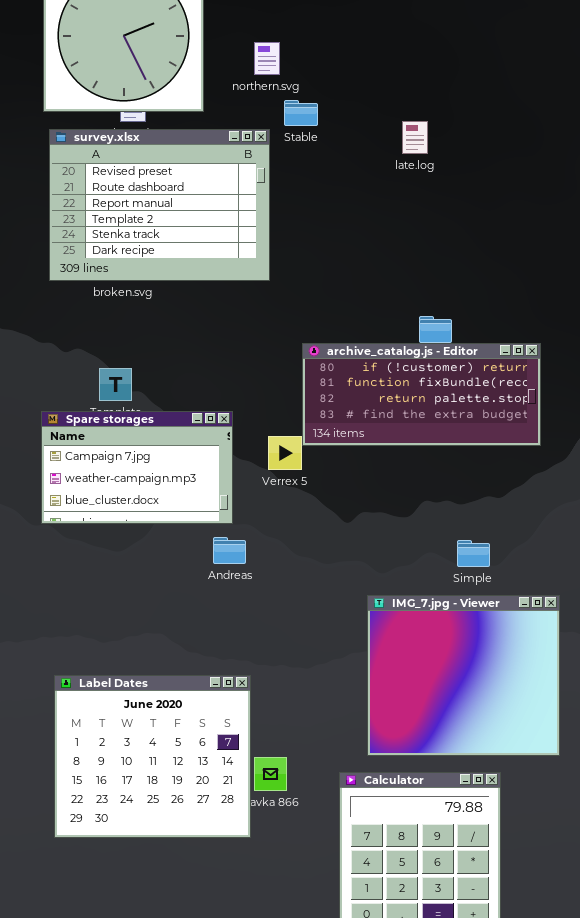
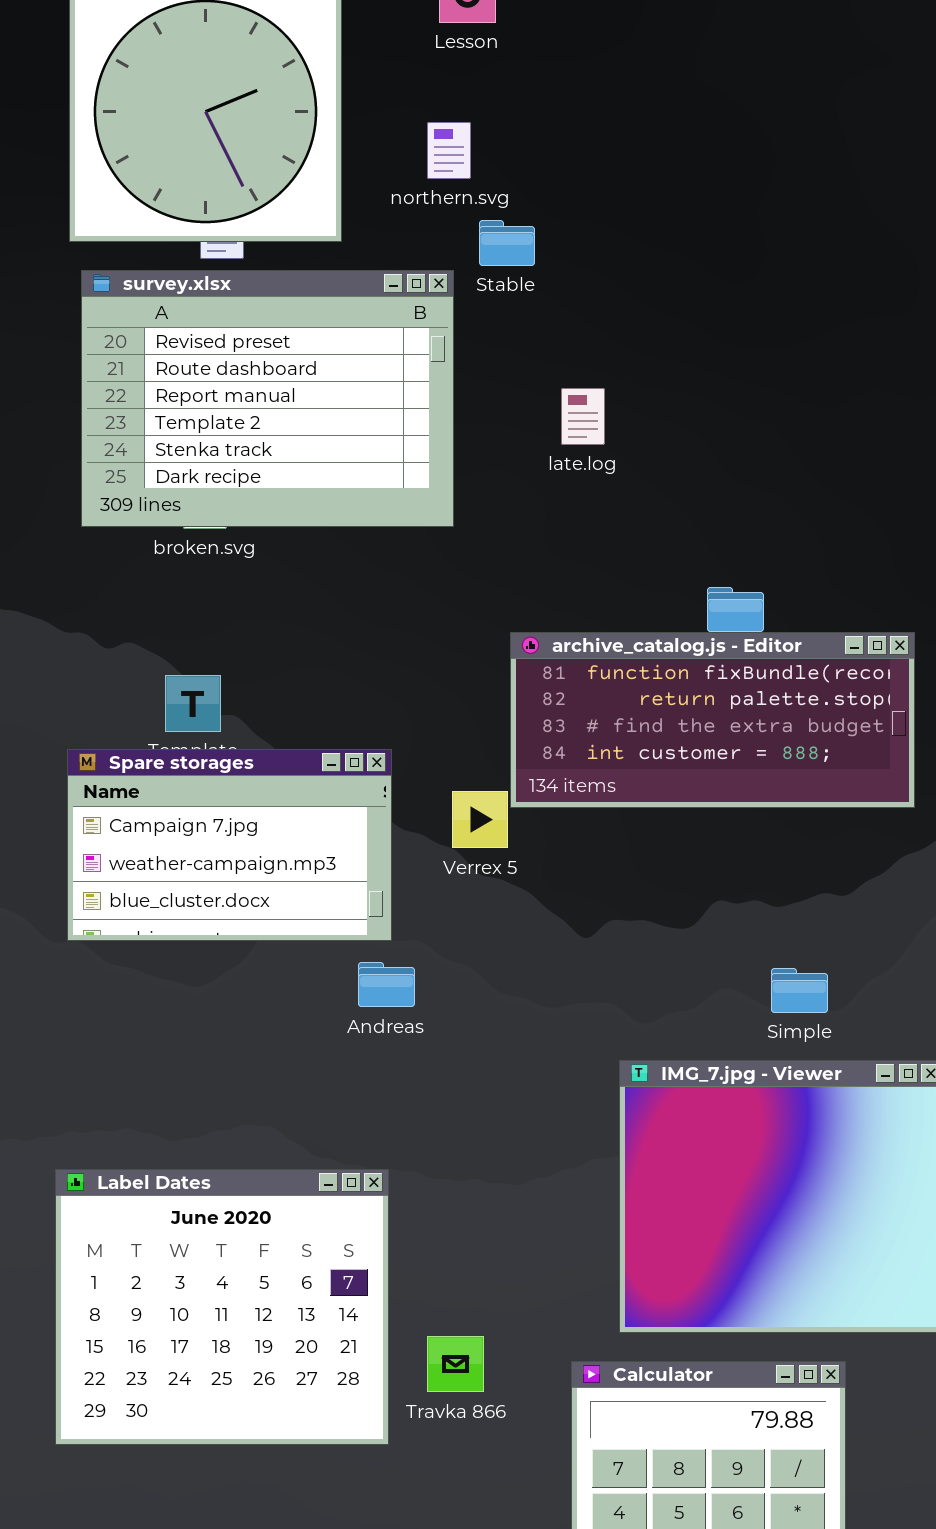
late.log: [402,121,428,154] -> [561,388,605,445], moved
archive_catalog.js - Editor: [302,343,541,446] -> [510,632,915,808], scrolled down 1 row
Label Dates: [54,675,251,838] -> [55,1169,389,1445], moved

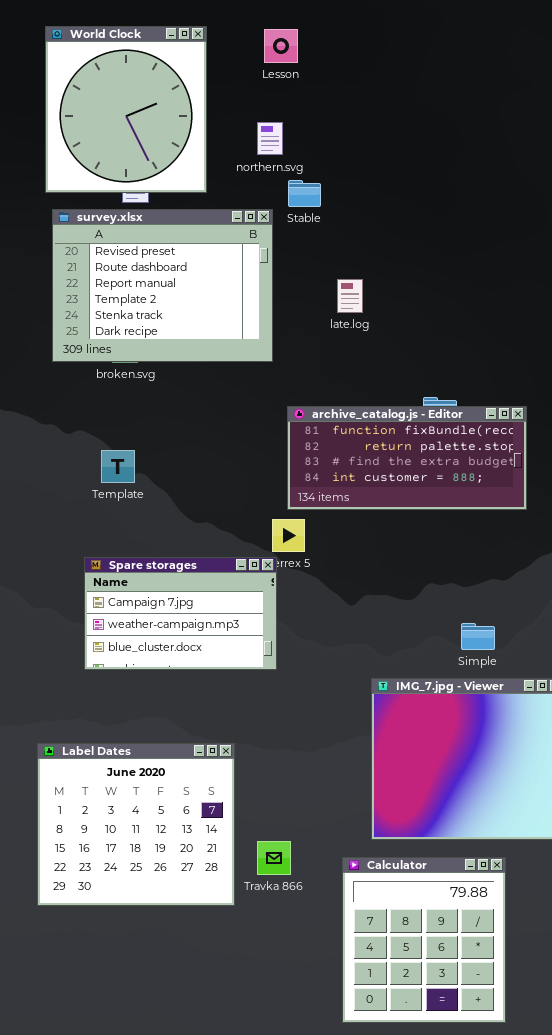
archive_catalog.js - Editor: [510,632,915,808] -> [287,406,527,510], moved
Spare storages: [67,749,392,941] -> [84,557,277,670], moved

